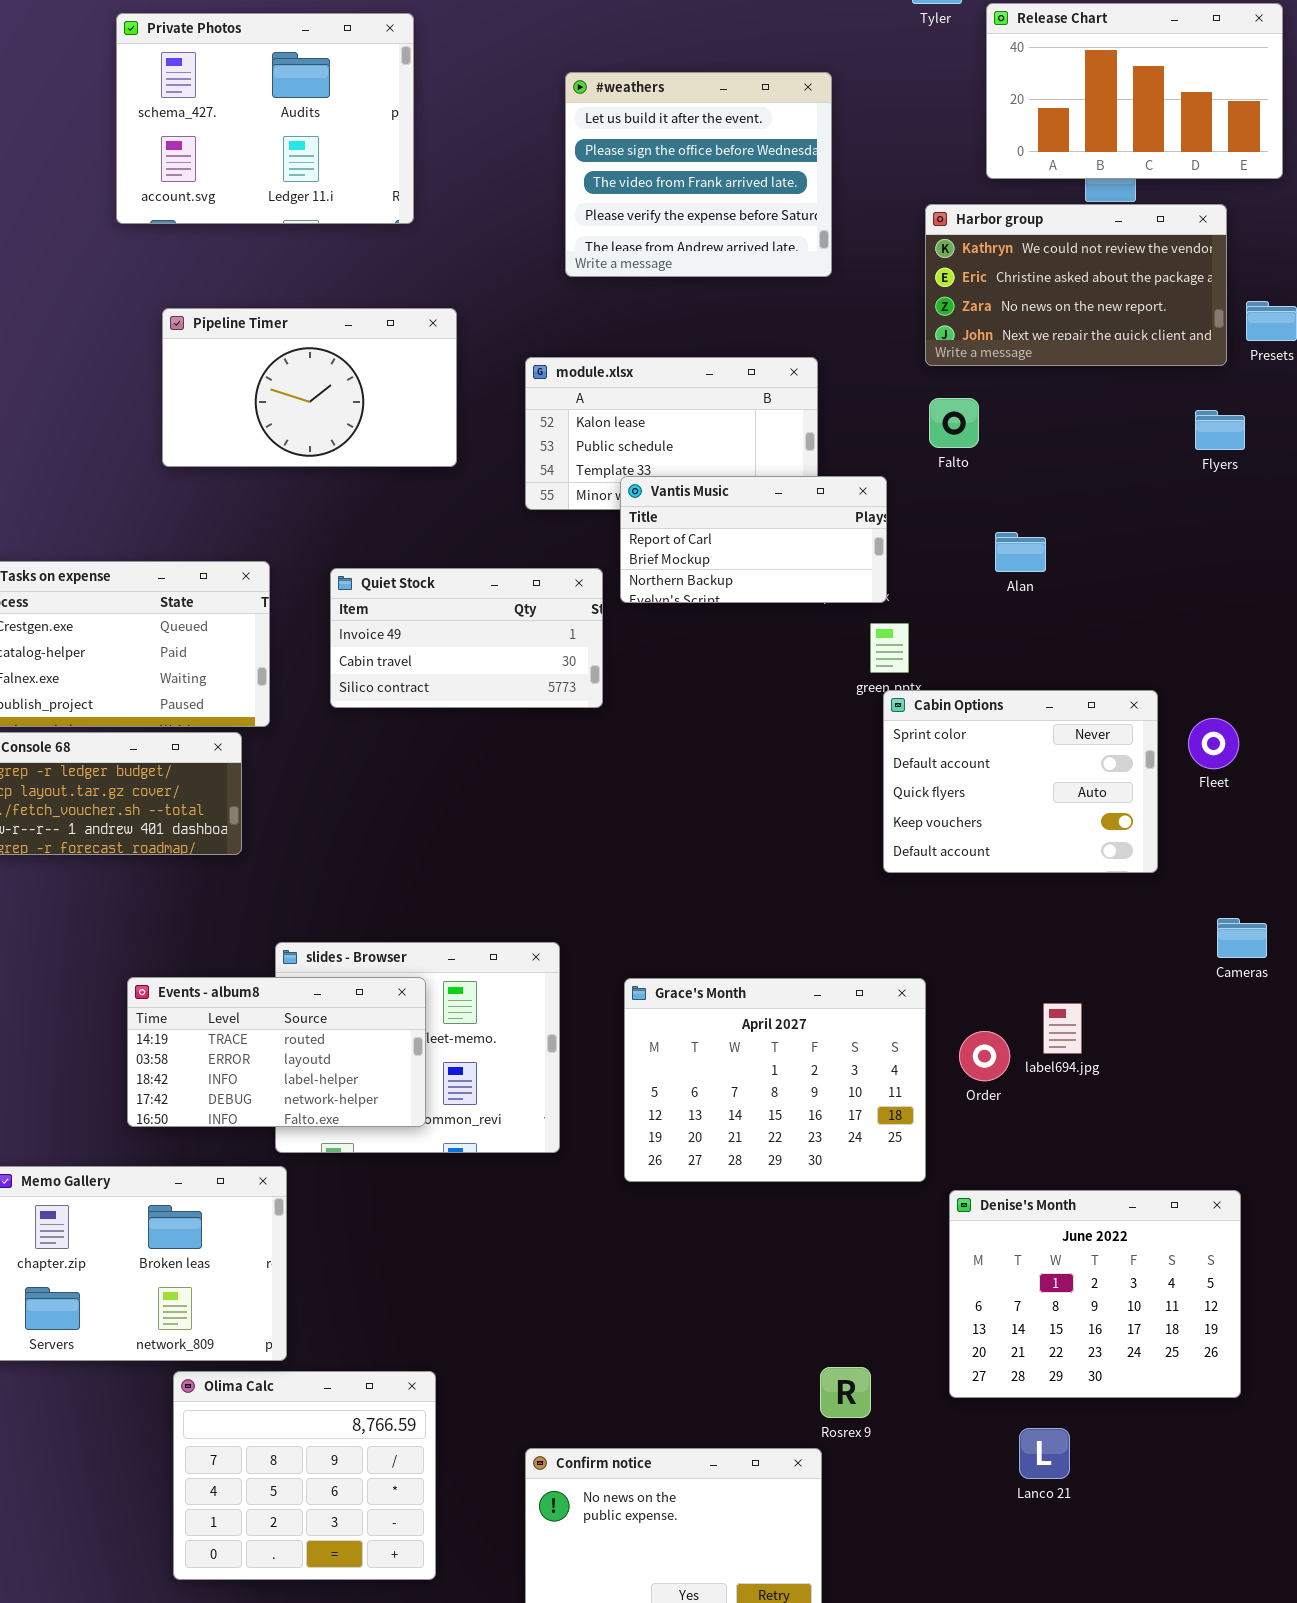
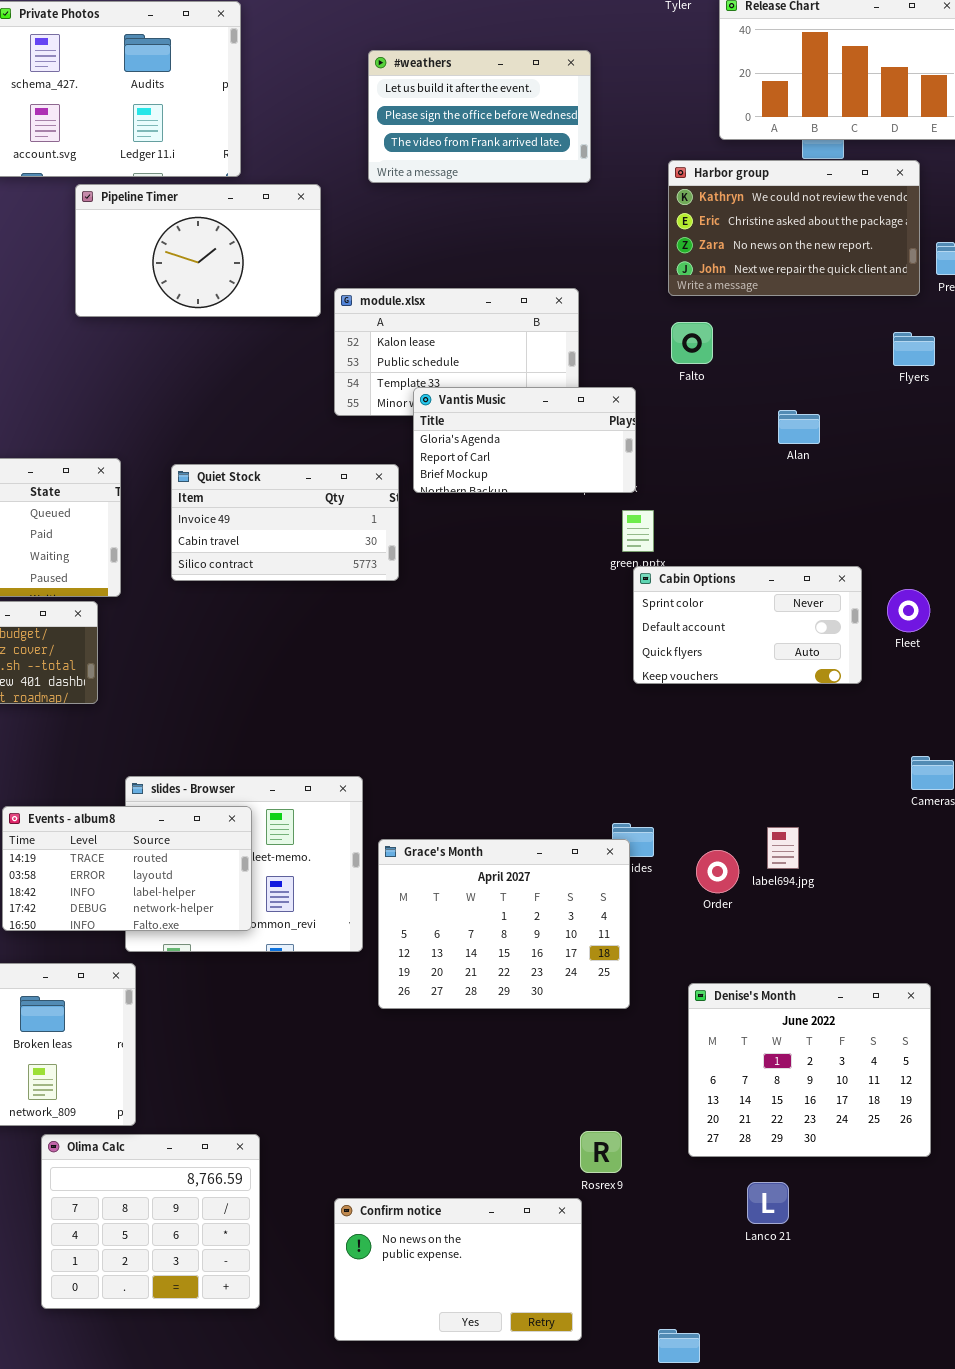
#weathers: [565,72,832,277] -> [368,50,591,183], resized
Pipeline Timer: [162,308,457,467] -> [75,184,321,317], moved
Vantis Music: [620,476,887,603] -> [413,387,636,493], scrolled up 1 row
Alan: [995,532,1046,572] -> [778,410,820,444], moved
Cabin Options: [883,690,1158,873] -> [633,566,862,684], resized
Grace's Month: [624,978,926,1182] -> [378,839,630,1009], moved

